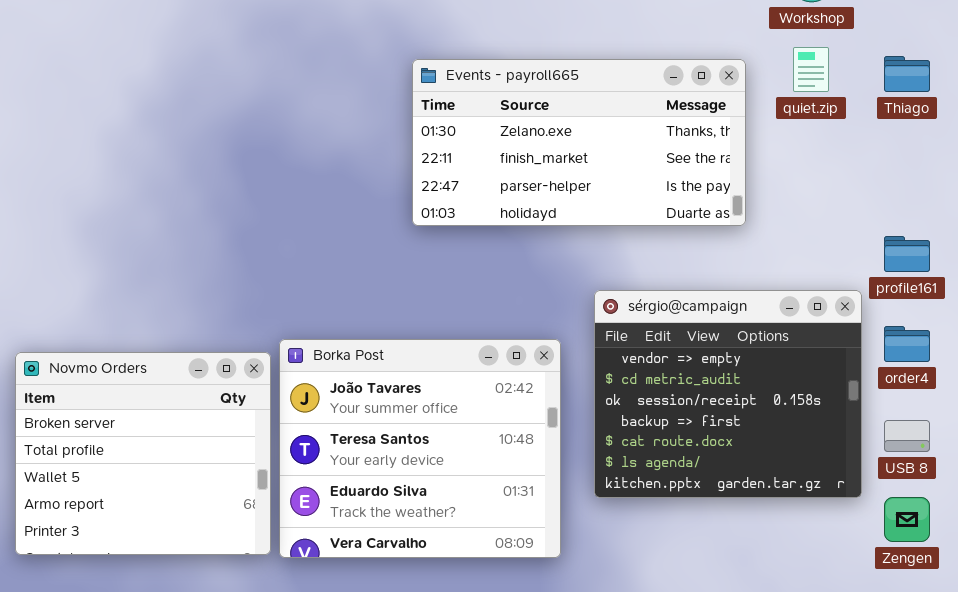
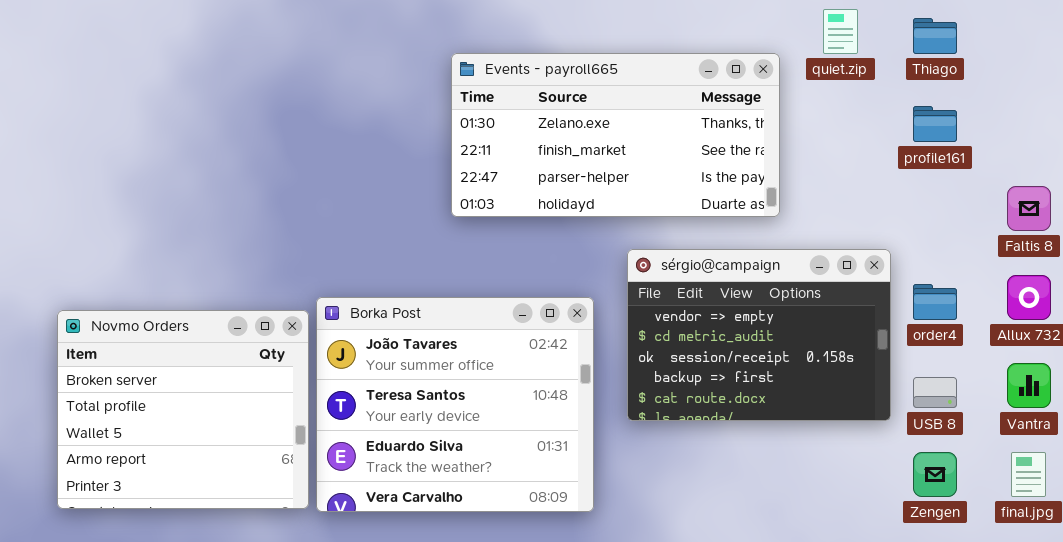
Events - payroll665: [412,59,746,226] -> [451,53,780,217], moved
profile161: [884,236,930,272] -> [913,106,957,142], moved
sérgio@campaign: [594,290,862,498] -> [627,249,891,421], resized

